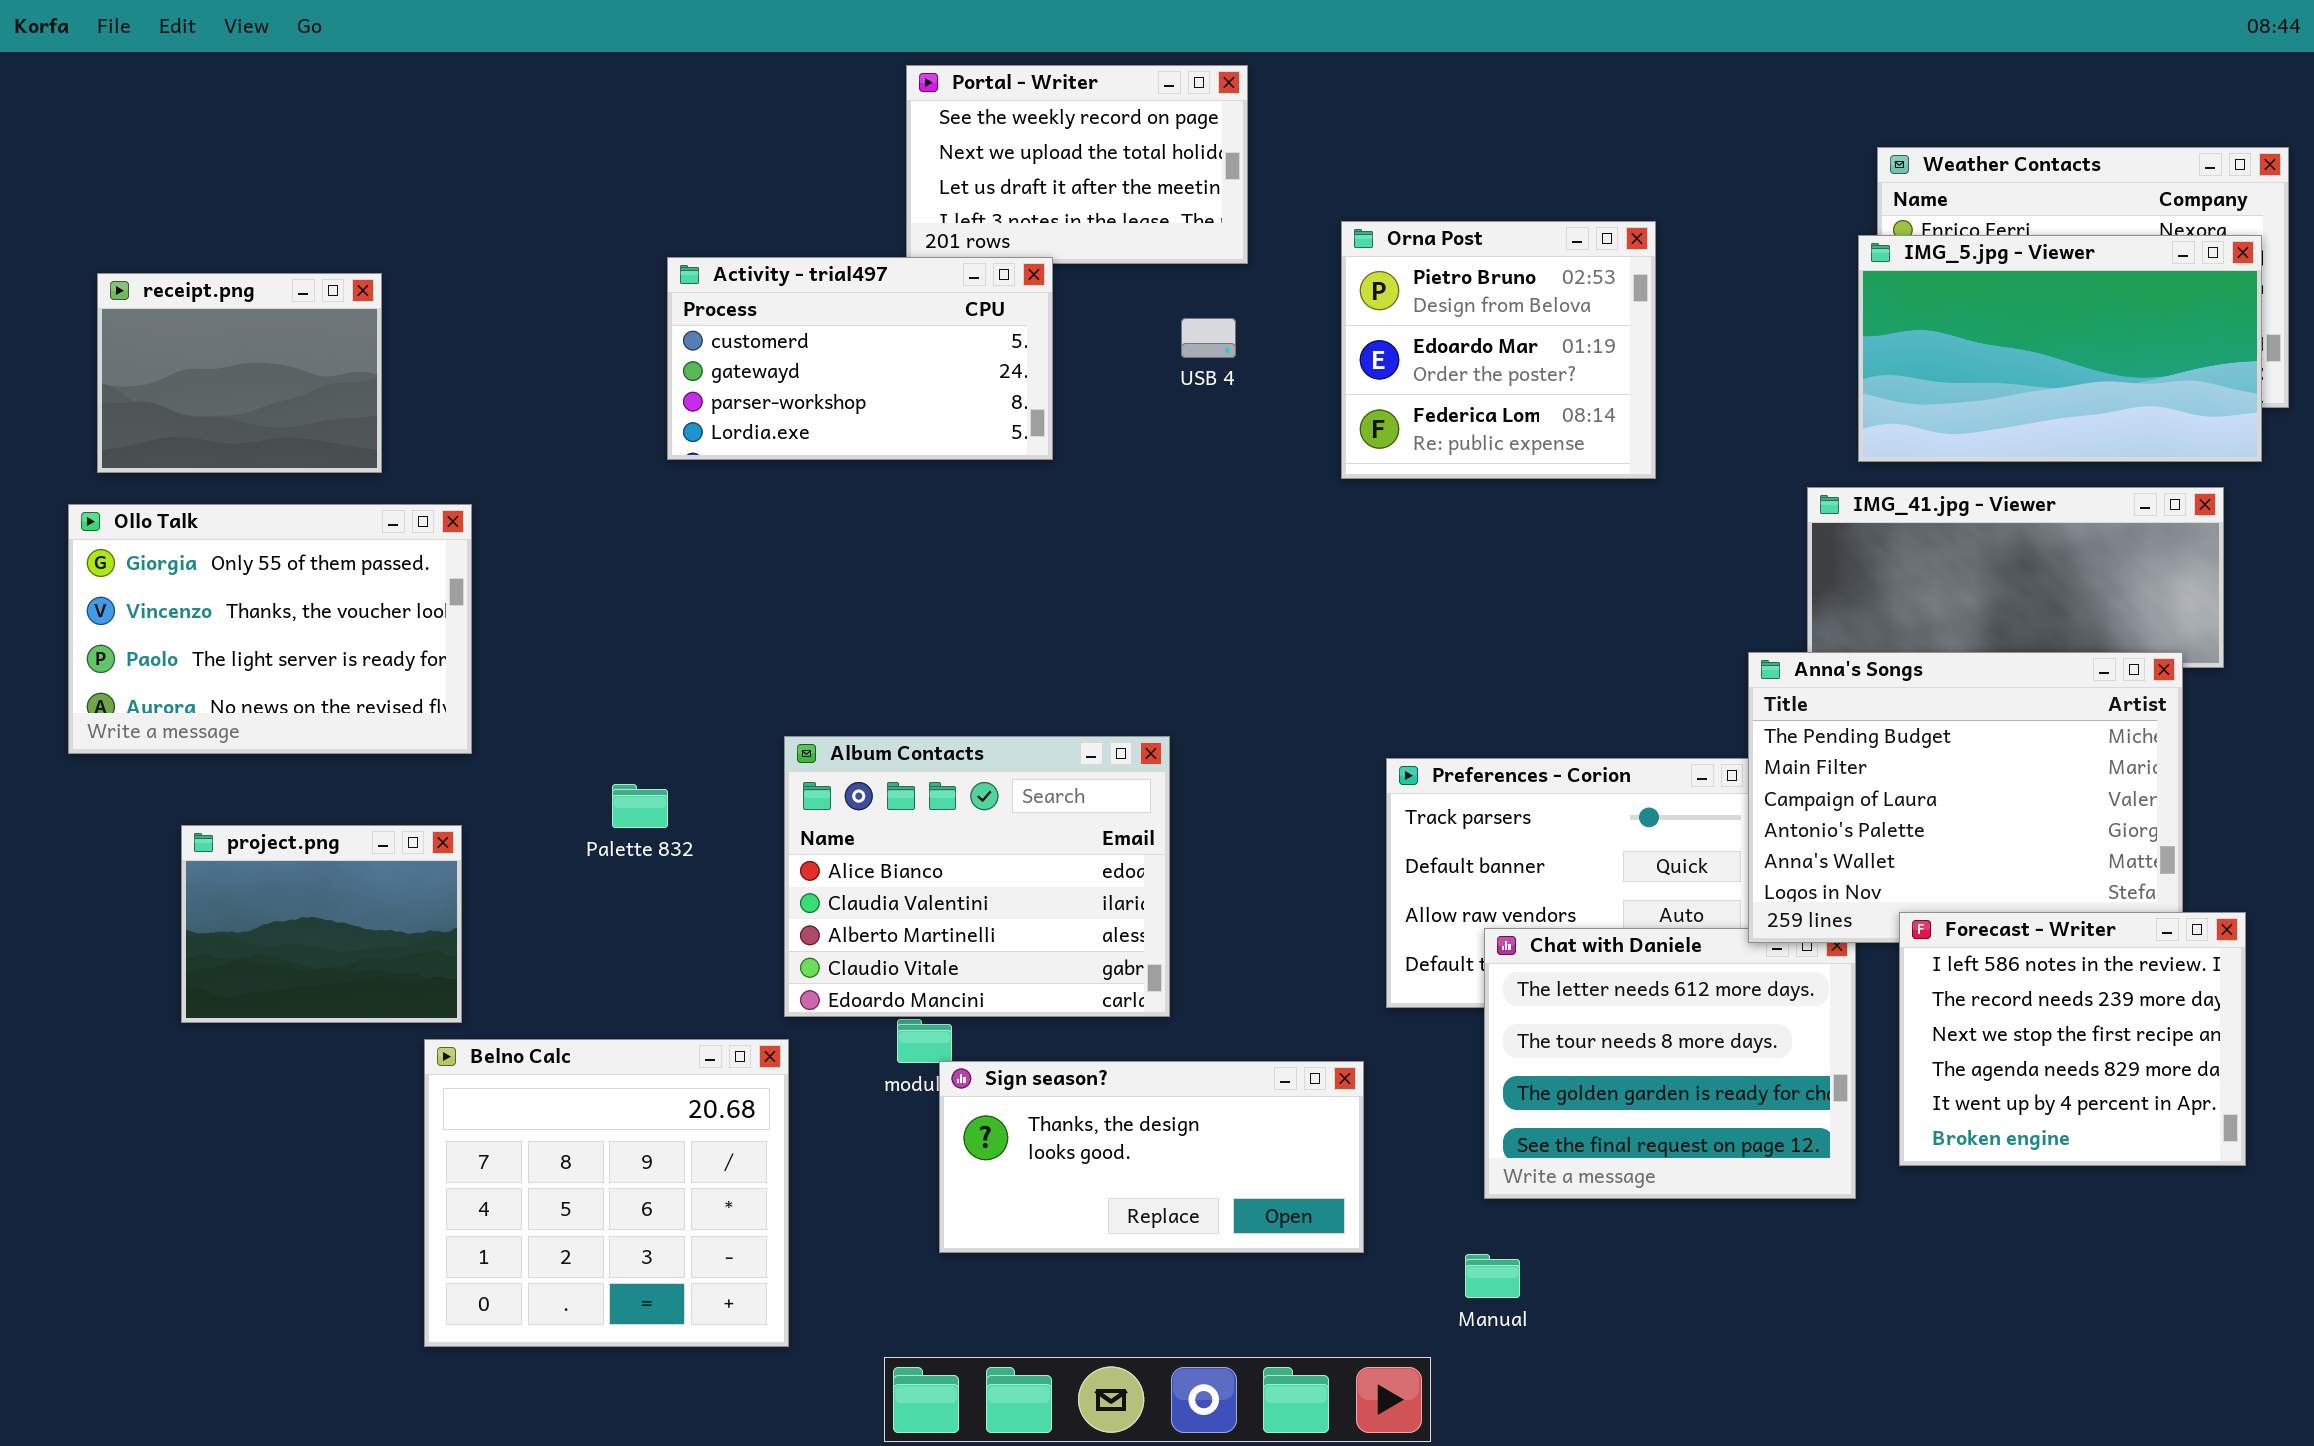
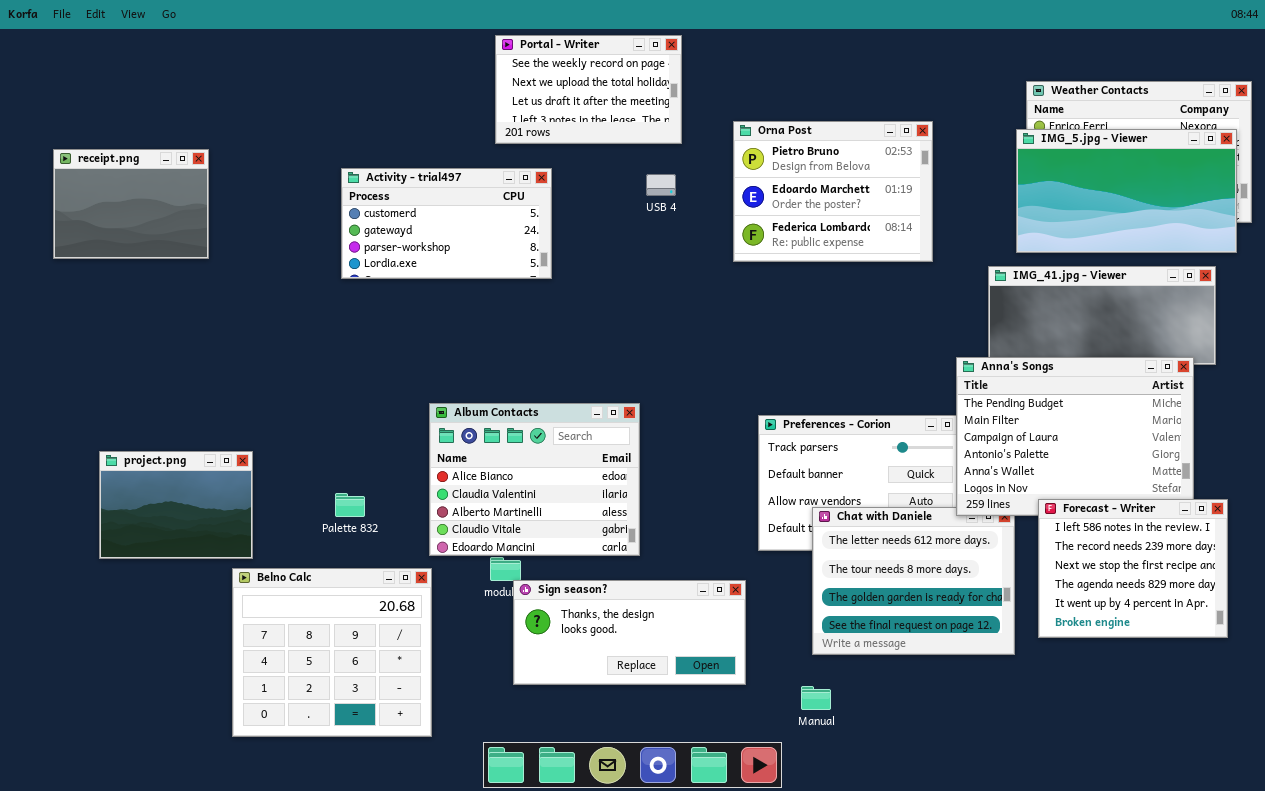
Orna Post: [1341,221,1656,479] -> [733,121,933,262], resized
Activity - trial497: [667,257,1053,460] -> [341,168,552,279], moved
Ollo Talk: [68,504,472,754] -> none, closed
Palette 832: [612,784,668,828] -> [335,493,365,517], moved

